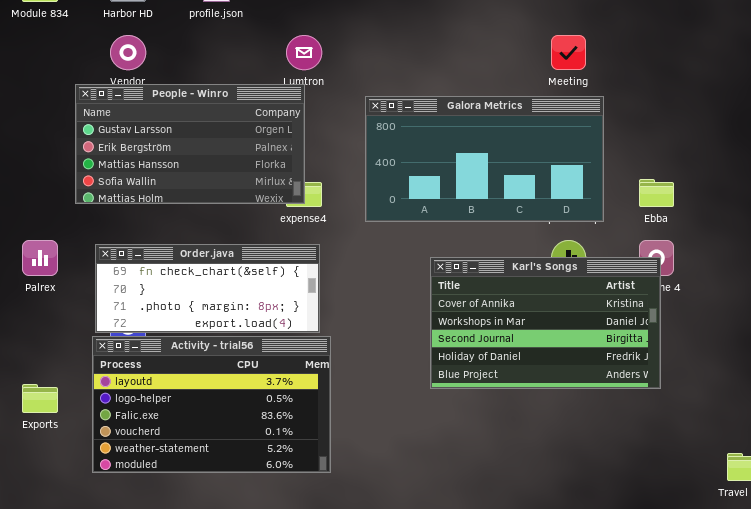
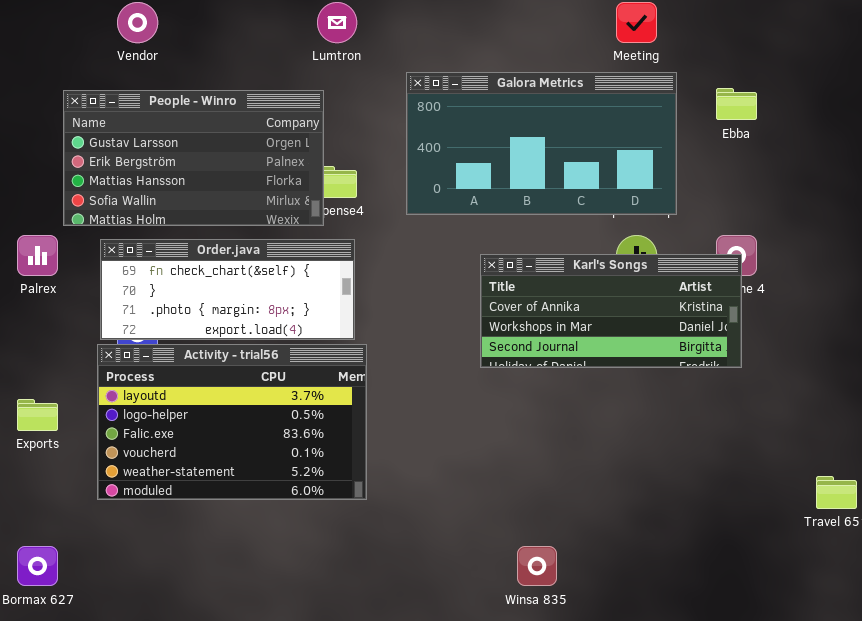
People - Winro: [75,84,305,204] -> [63,90,324,226], moved
Ebba: [639,179,674,207] -> [716,88,757,120], moved
Karl's Songs: [430,257,661,389] -> [480,254,742,368], resized

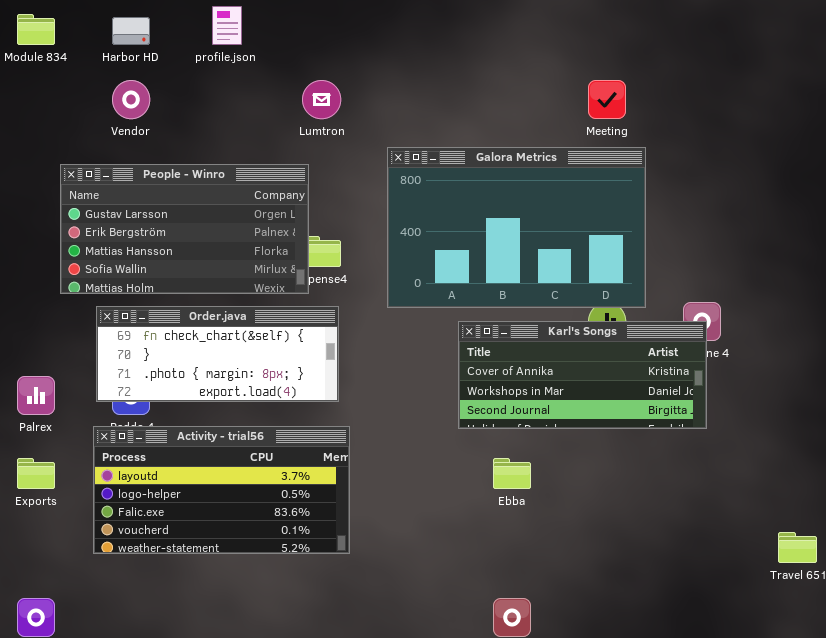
Galora Metrics: [406,72,677,215] -> [387,147,646,308], resized
Ebba: [716,88,757,120] -> [493,458,531,489], moved
Palrex: [17,235,58,276] -> [17,376,55,415], moved
Activity - trial56: [97,344,367,500] -> [93,426,350,554], resized

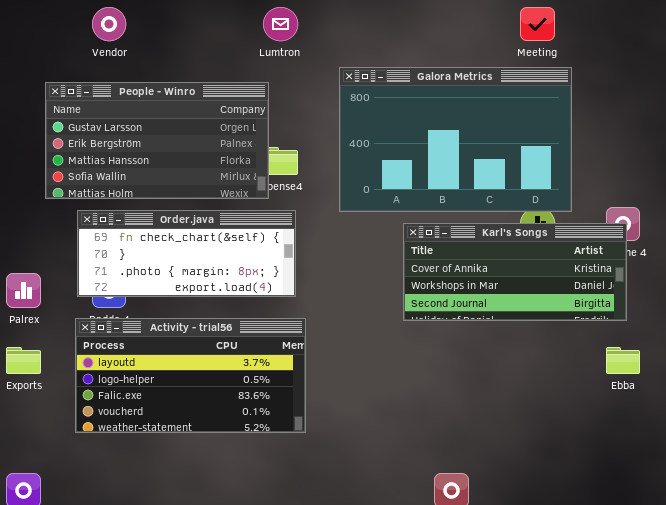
Ebba: [493,458,531,489] -> [606,347,640,374], moved

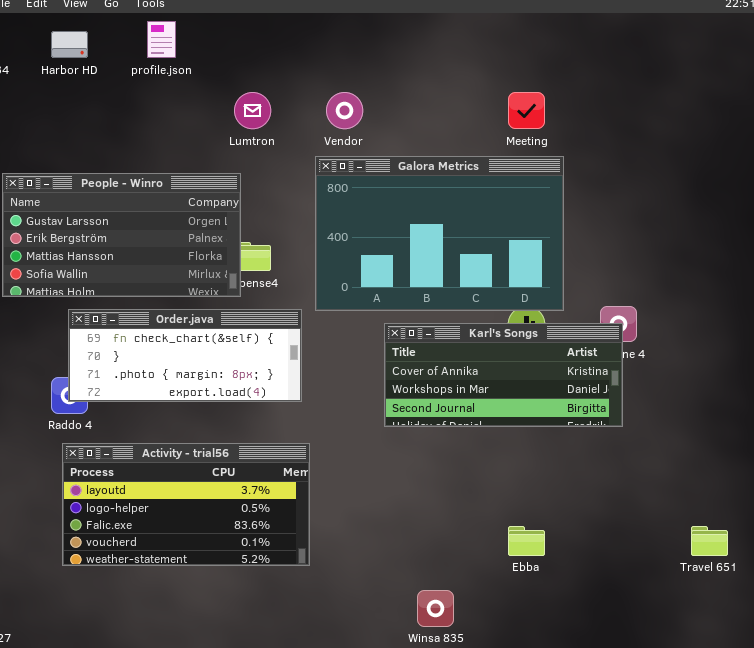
Vendor: [92,7,126,41] -> [326,92,363,129], moved
Order.java: [77,210,296,297] -> [68,309,302,402], moved
Activity - trial56: [75,318,306,433] -> [62,443,310,566], moved
Ebba: [606,347,640,374] -> [508,526,545,556], moved

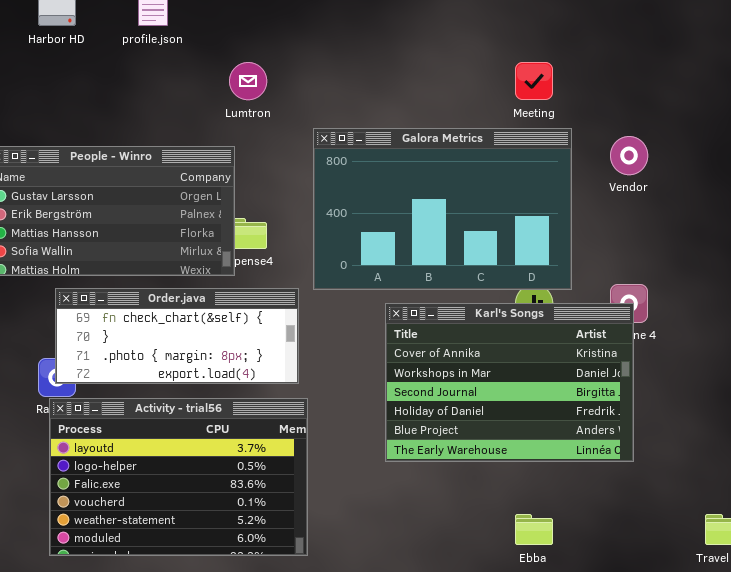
Vendor: [326,92,363,129] -> [610,136,648,175], moved
Karl's Songs: [384,323,623,427] -> [385,303,634,462], resized
Activity - trial56: [62,443,310,566] -> [49,398,308,556], resized

